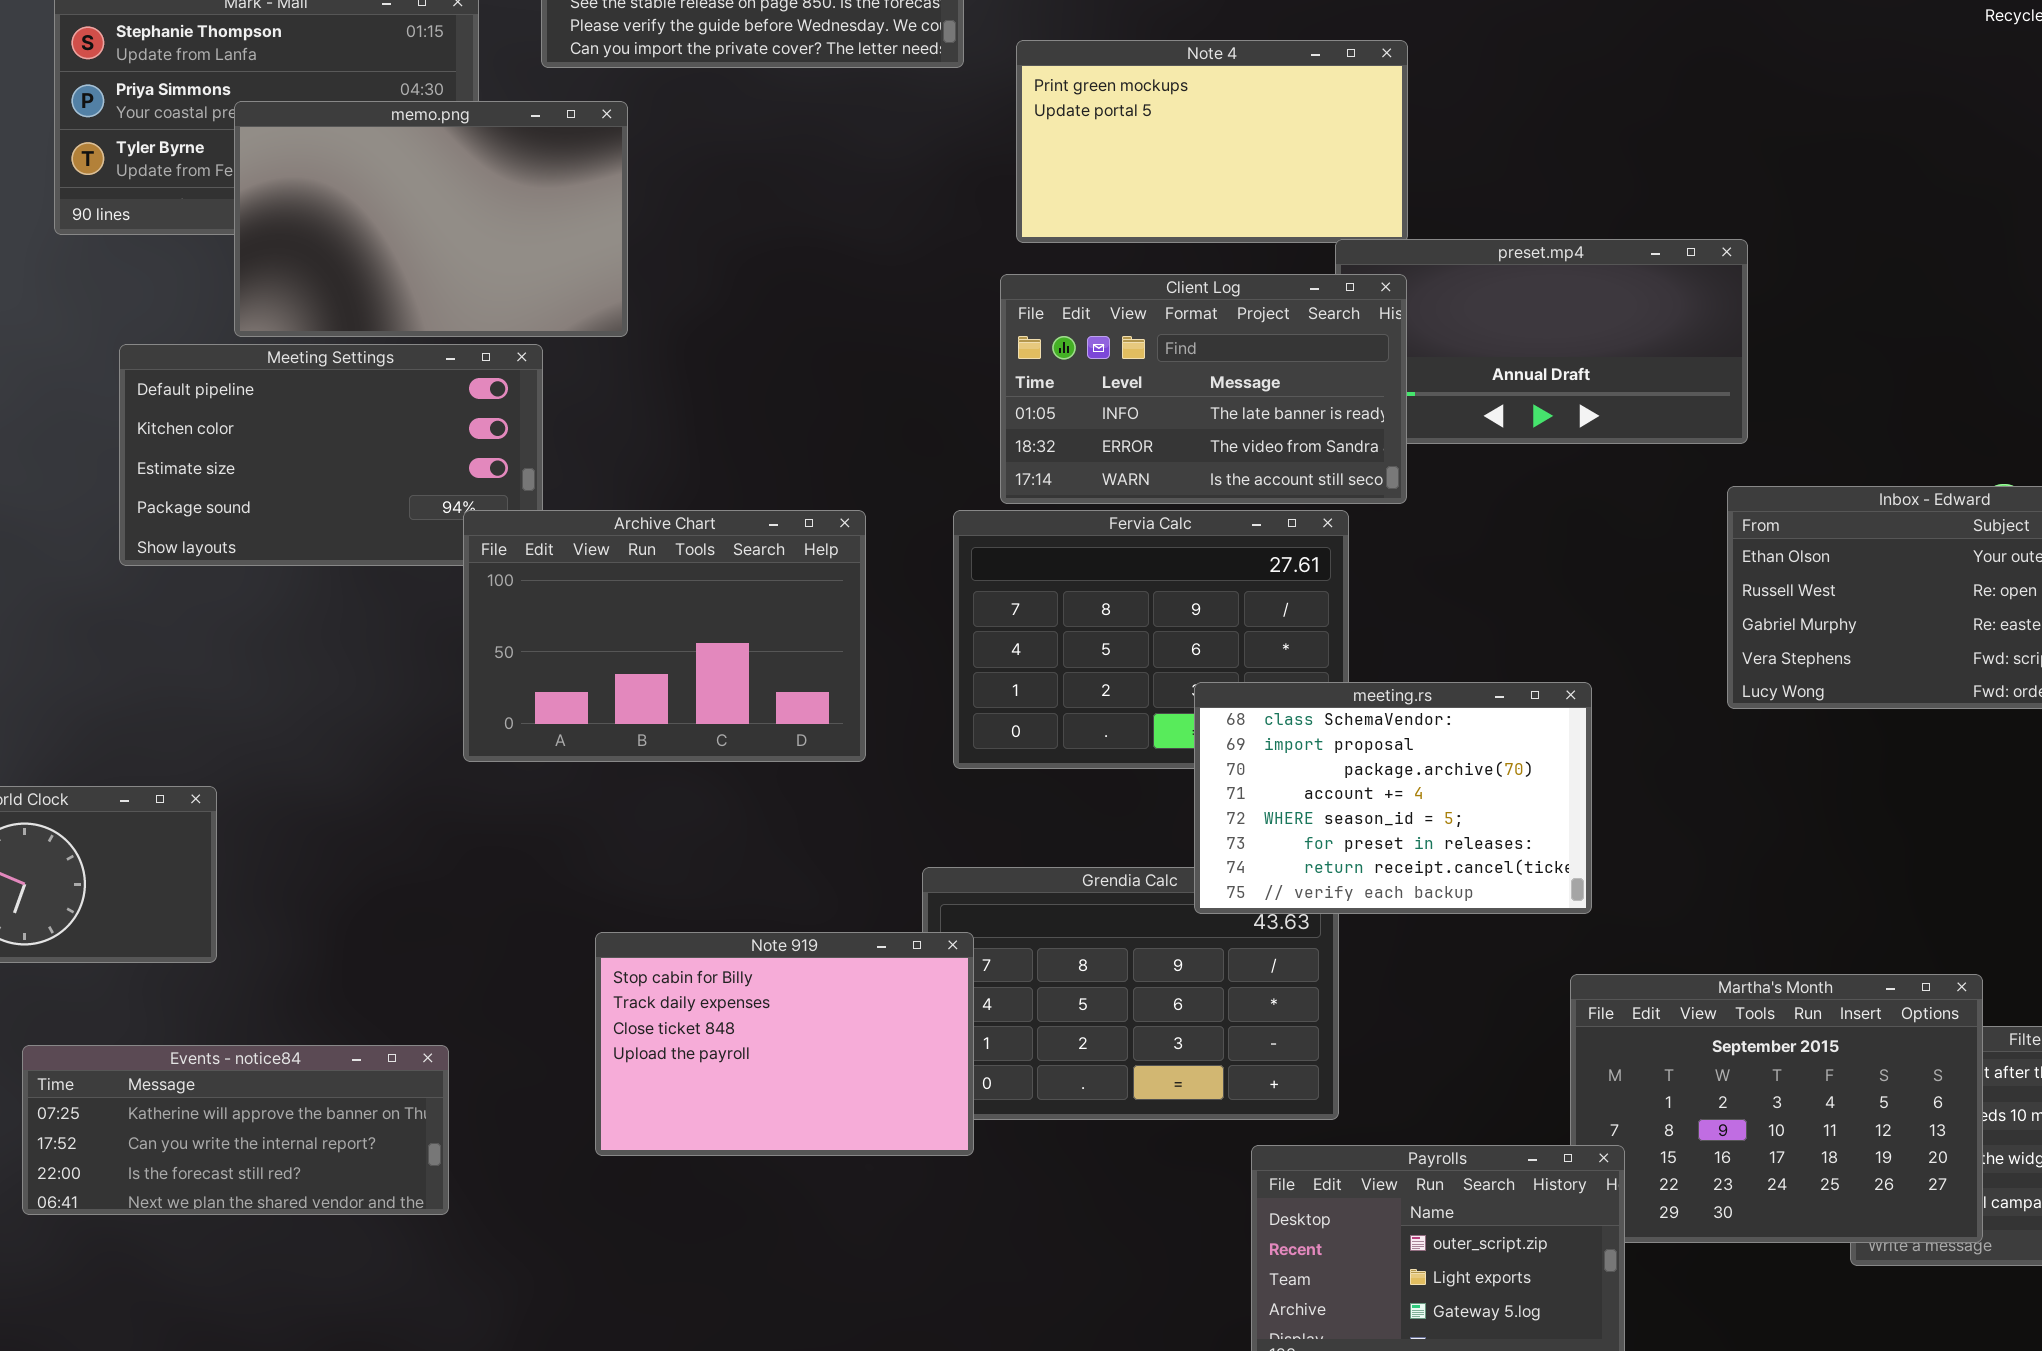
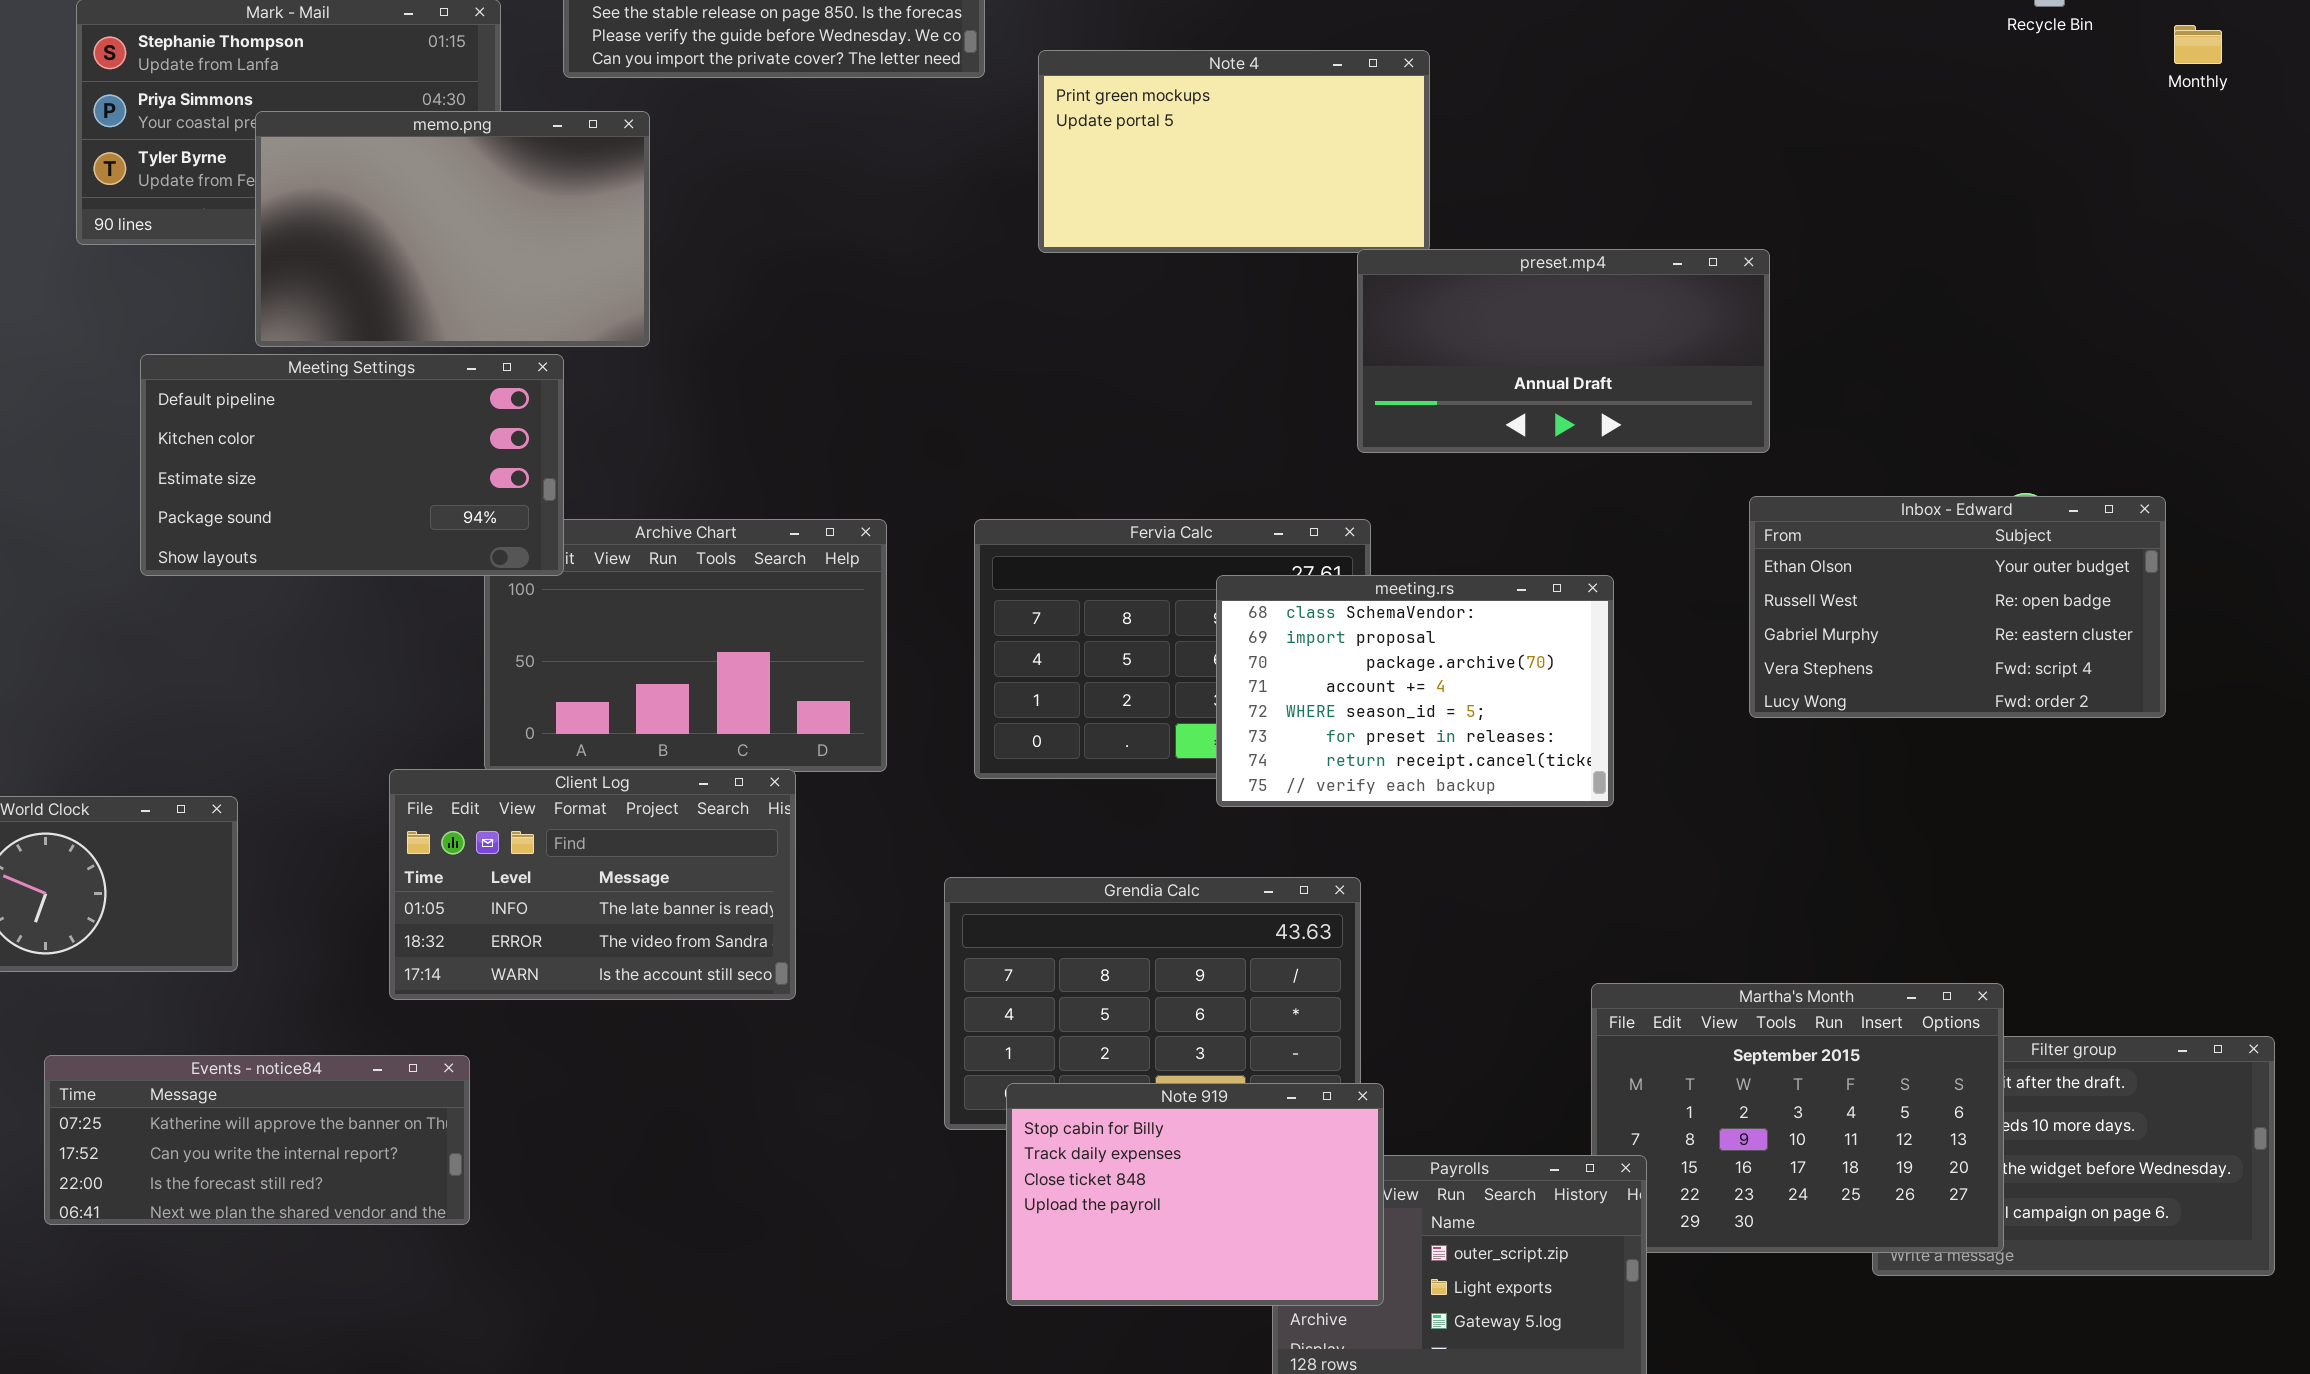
Client Log: [1000,274,1407,504] -> [389,769,796,1000], moved
Meeting Settings: [119,344,543,566] -> [140,354,564,576], raised
meeting.rs: [1194,682,1592,914] -> [1216,575,1614,807], moved
Note 919: [595,932,974,1156] -> [1006,1083,1384,1306], moved

